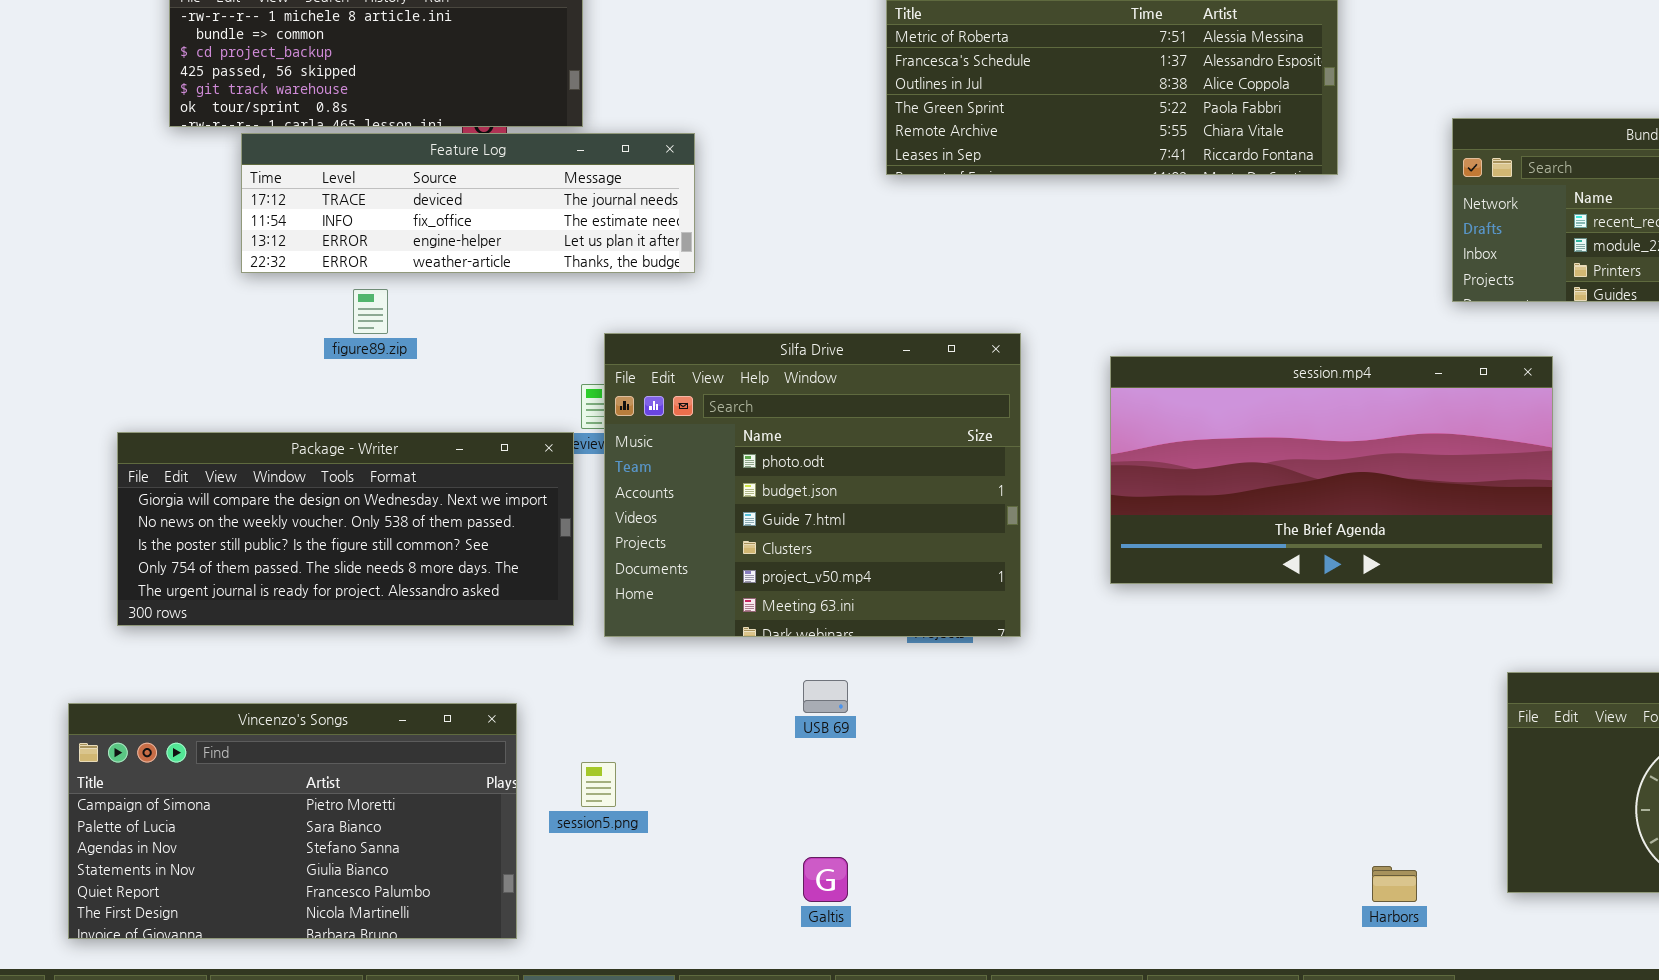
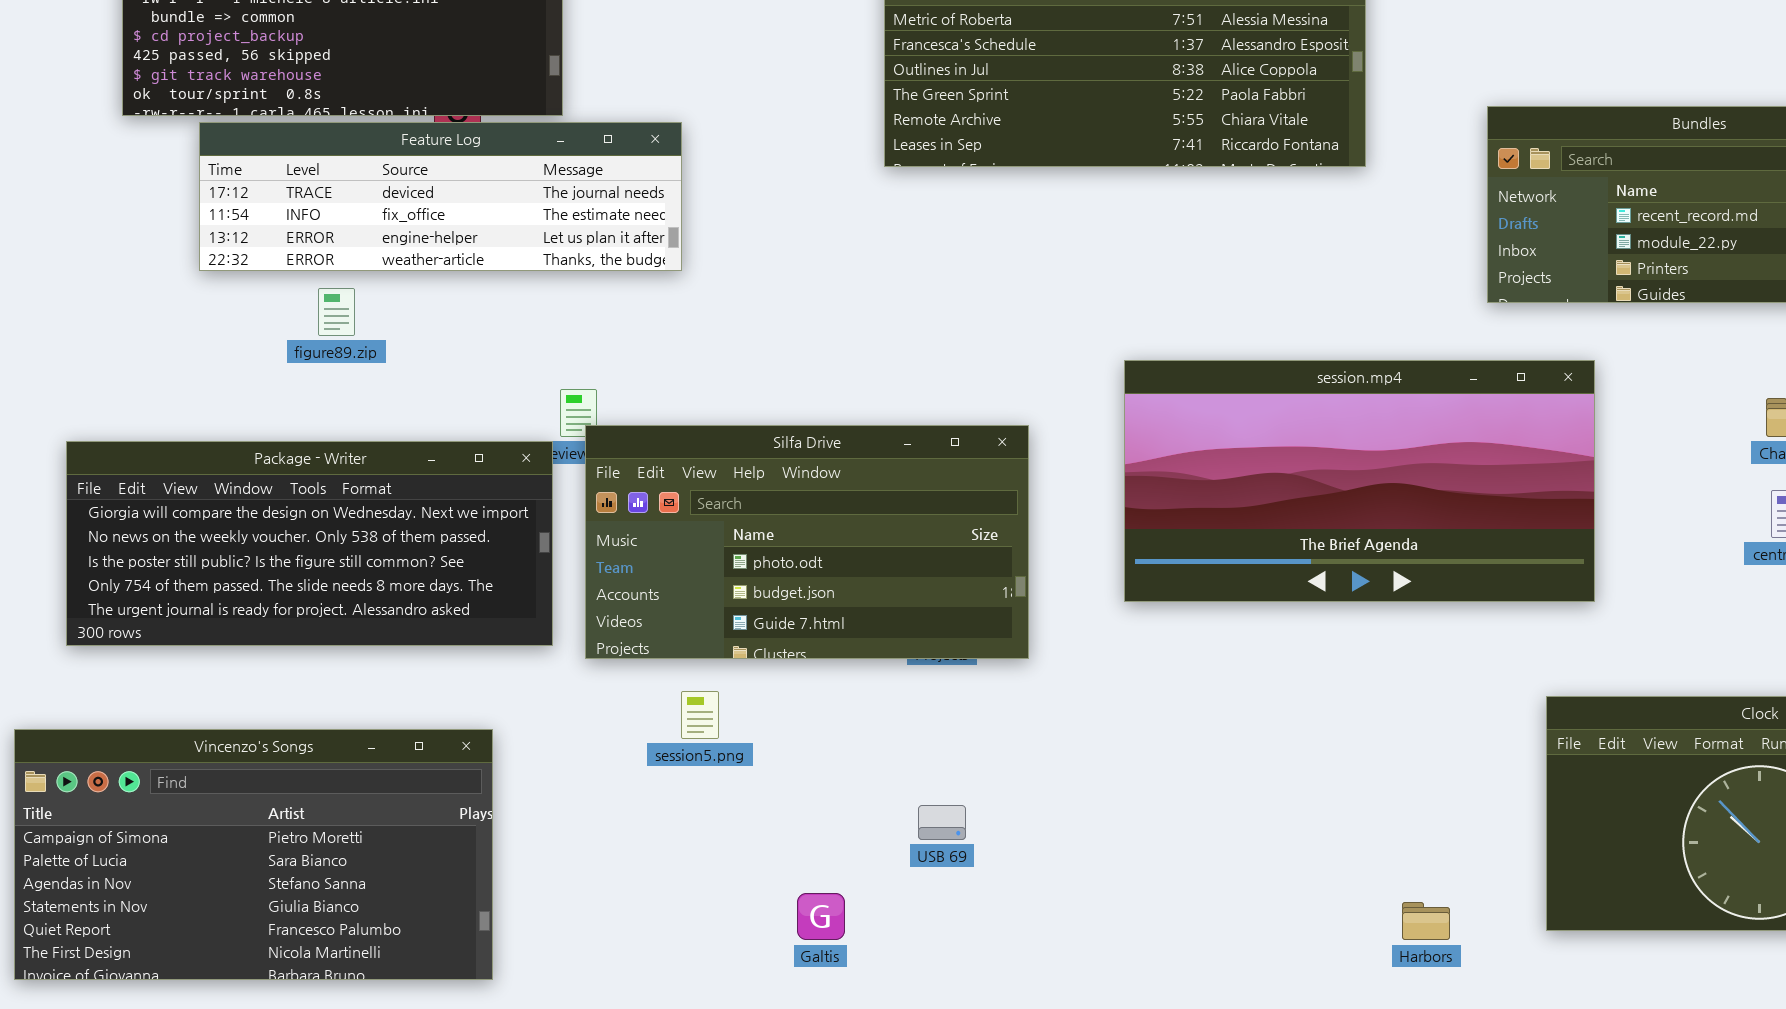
Silfa Drive: [604,333,1021,637] -> [585,425,1029,659], resized
USB 69: [803,680,848,713] -> [918,805,966,840], moved
session5.png: [581,762,616,807] -> [681,691,719,739], moved

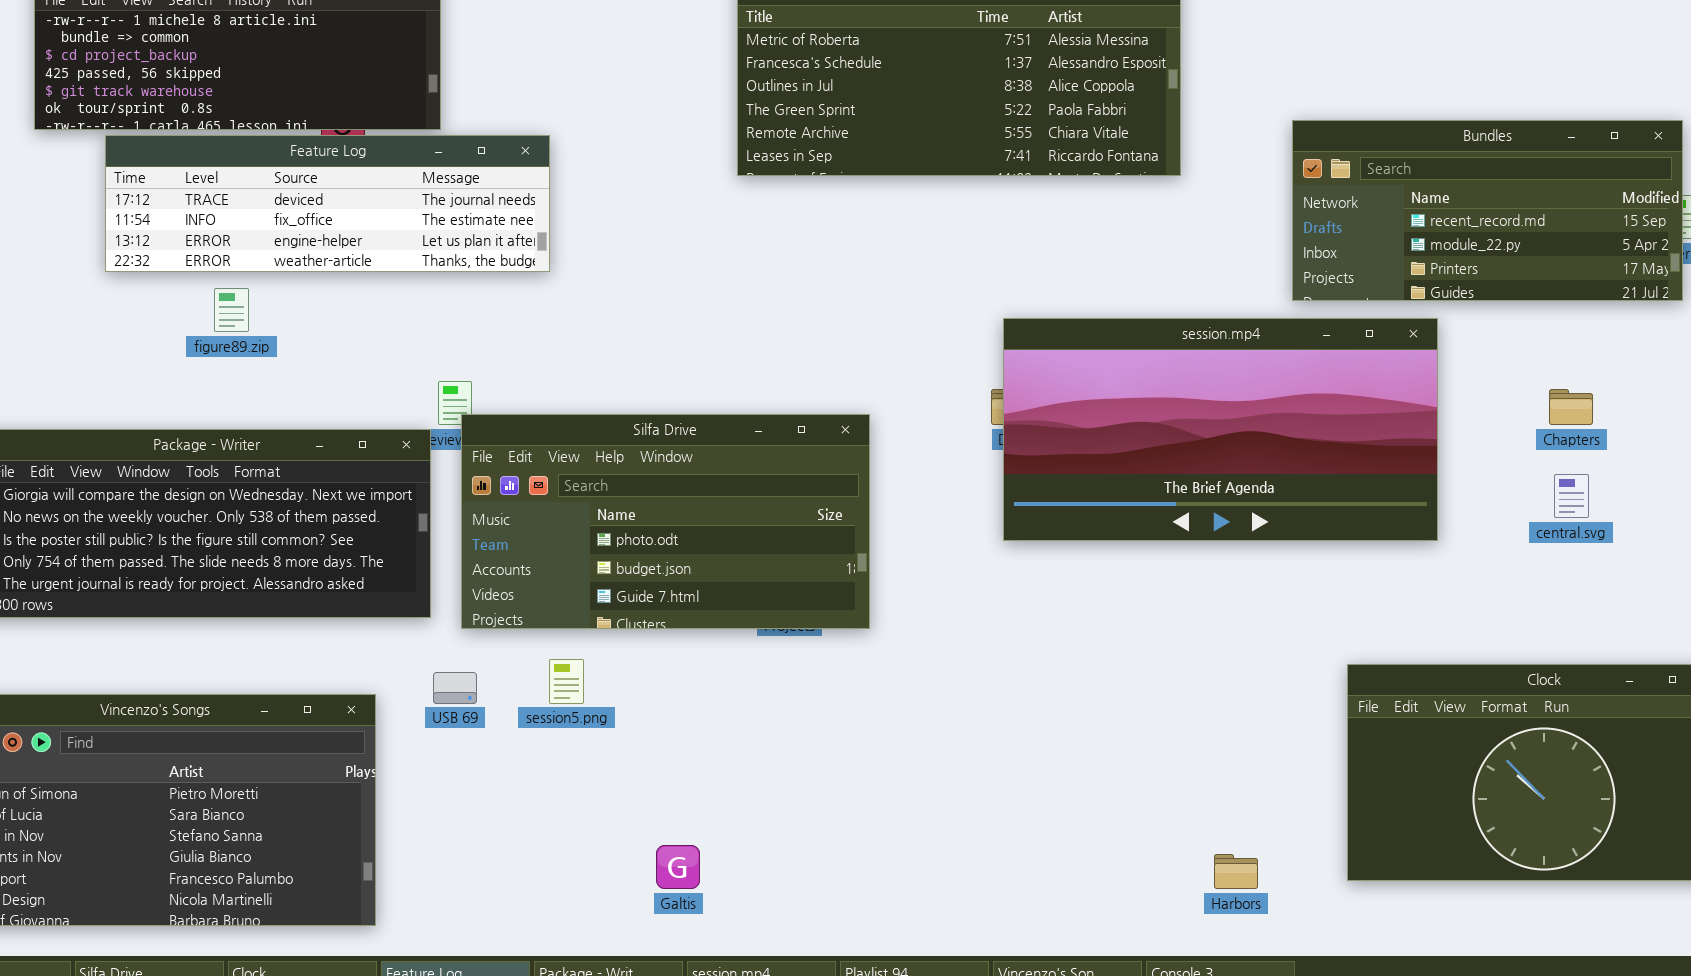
session.mp4: [1124,360,1595,602] -> [1003,318,1438,541], moved
USB 69: [918,805,966,840] -> [433,672,477,704], moved

